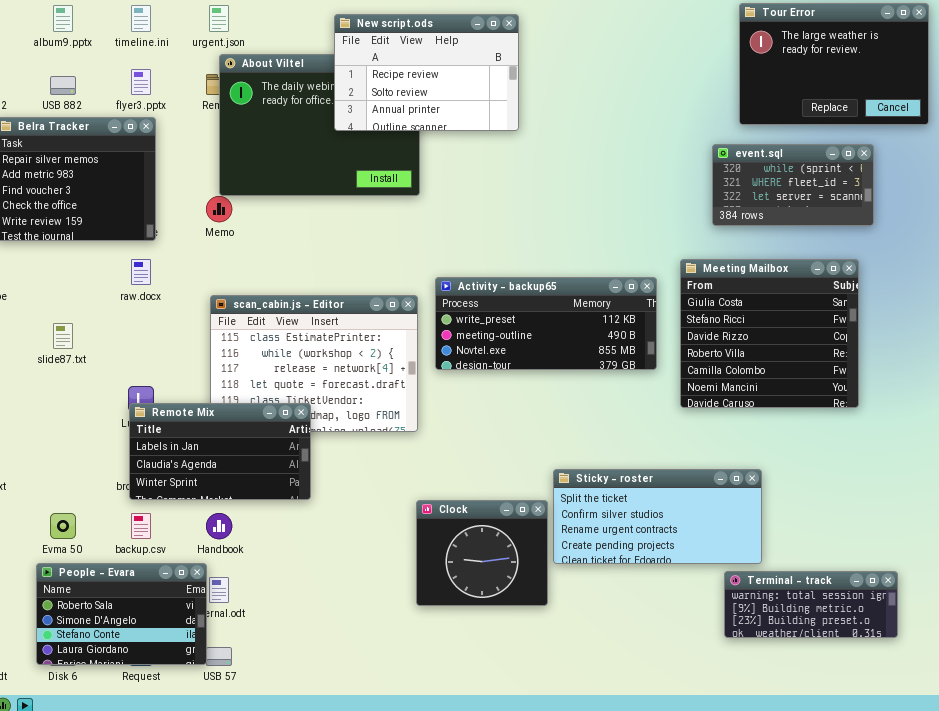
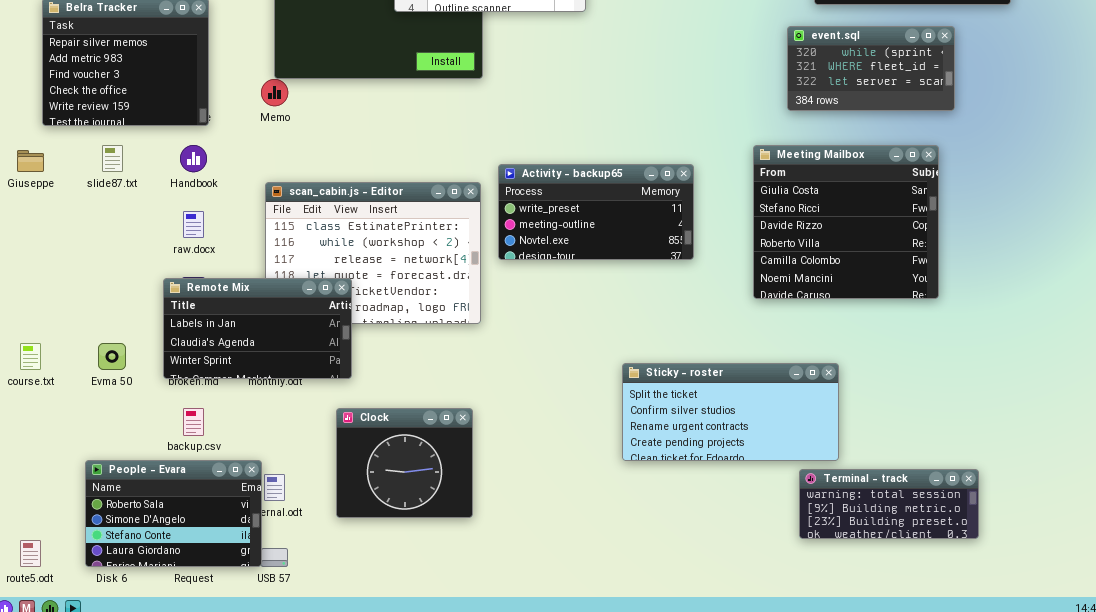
raw.docx: [131,259,151,285] -> [183,211,204,238], moved
Activity - backup65: [435,277,657,370] -> [498,164,694,260], resized
slide87.txt: [53,323,73,349] -> [102,145,123,172], moved
Remote Mix: [129,403,311,500] -> [163,278,352,379], moved
Clock: [416,500,548,606] -> [336,408,473,518], moved
Evma 50: [50,513,76,539] -> [98,343,126,370], moved
Handbook: [206,513,232,539] -> [180,145,207,172], moved

